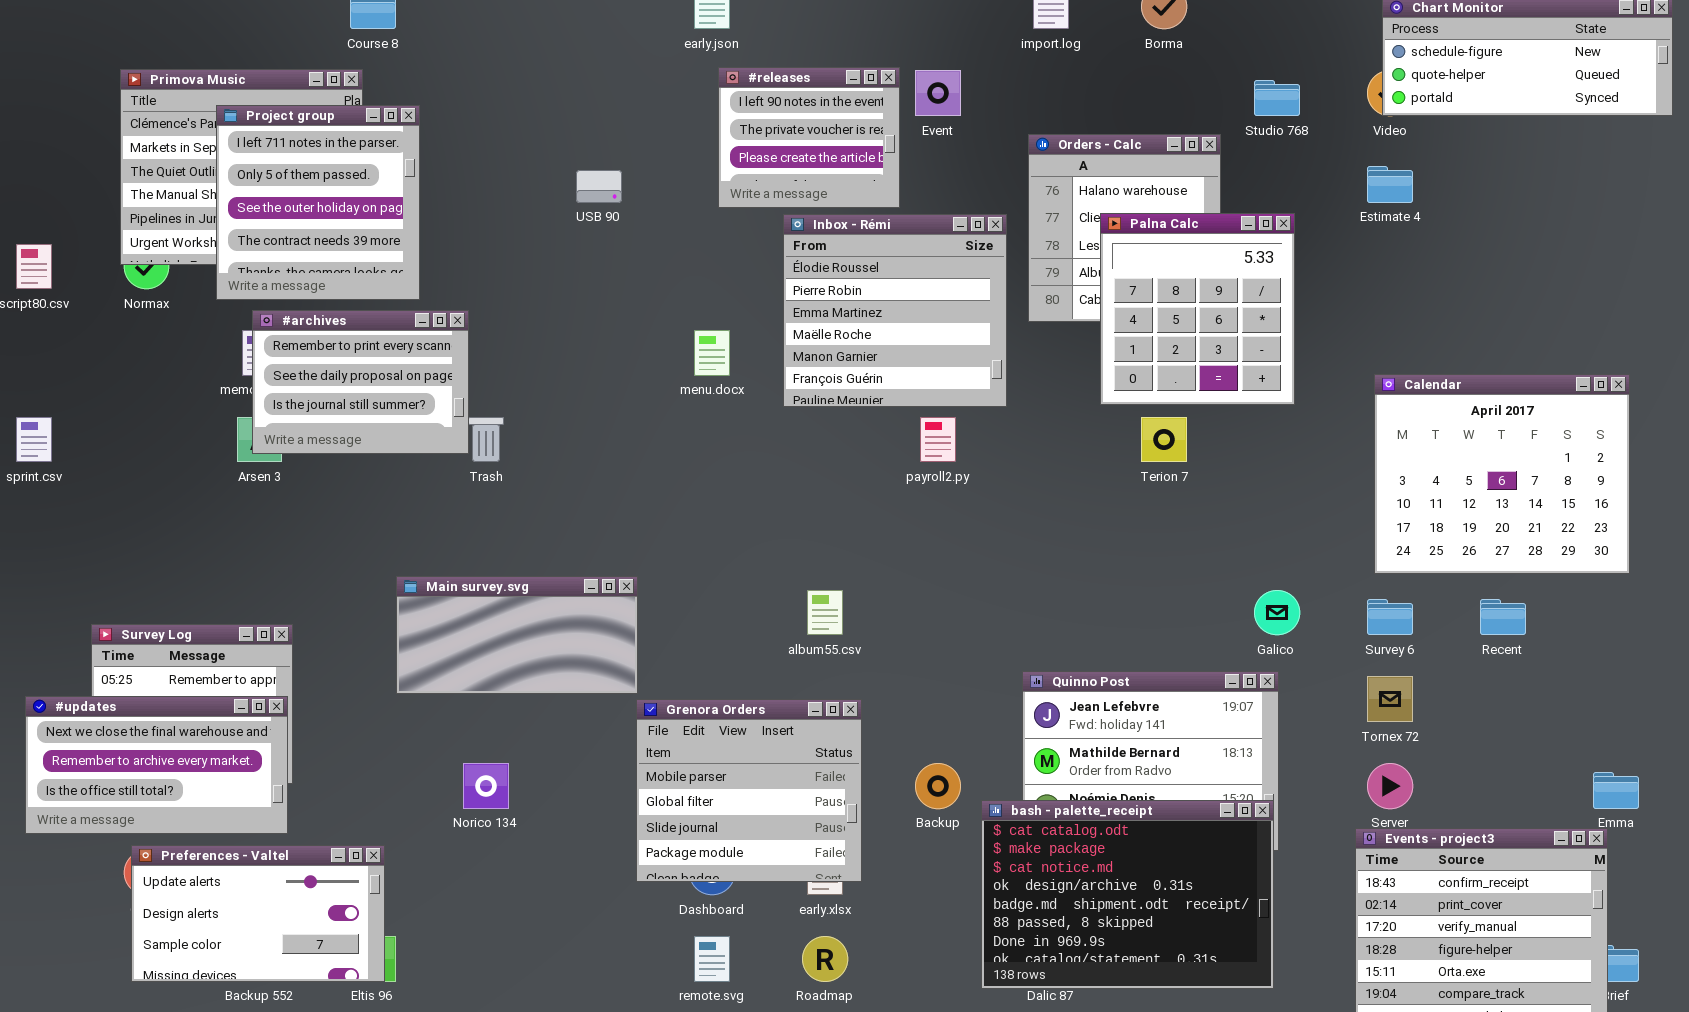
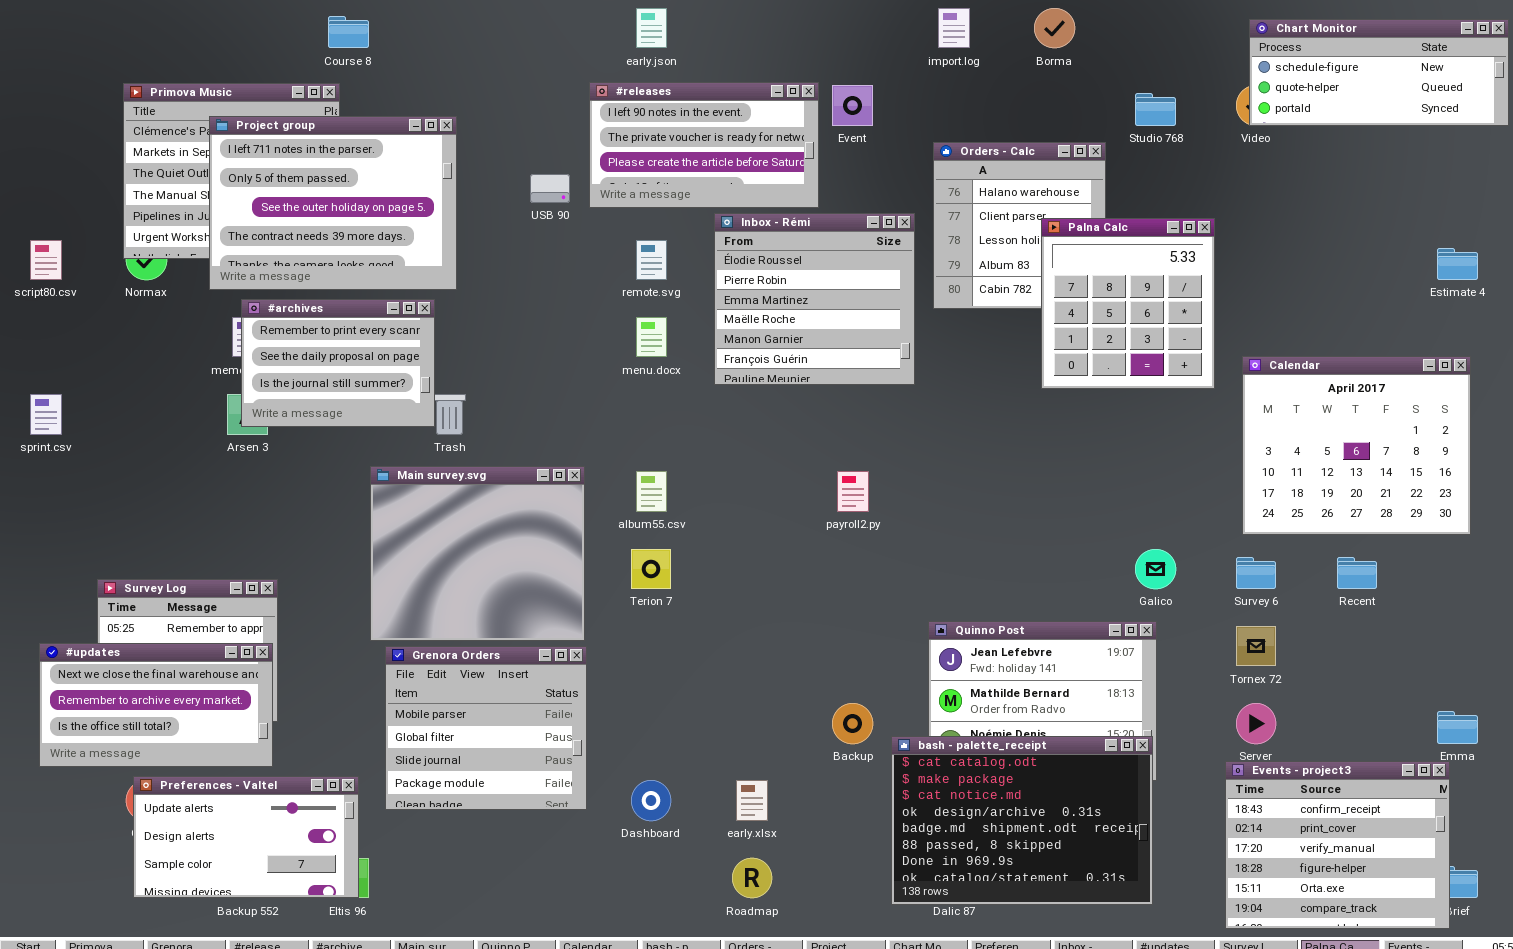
#releases: [718,67,900,208] -> [589,82,819,208], resized
Project group: [216,105,420,300] -> [209,116,457,290], resized
Estimate 4: [1367,166,1413,203] -> [1437,248,1478,280], moved
Palna Calc: [1100,213,1295,405] -> [1041,218,1215,389], moved
payroll2.py: [920,417,956,462] -> [837,471,869,512], moved
Terion 7: [1141,417,1187,462] -> [631,549,671,589], moved
Main survey.svg: [396,576,638,694] -> [370,466,585,641], resized
album55.csv: [807,590,843,635] -> [636,471,667,512], moved
Grenora Orders: [636,699,862,882] -> [385,646,587,810], moved
remote.svg: [694,936,730,982] -> [636,240,667,280], moved

